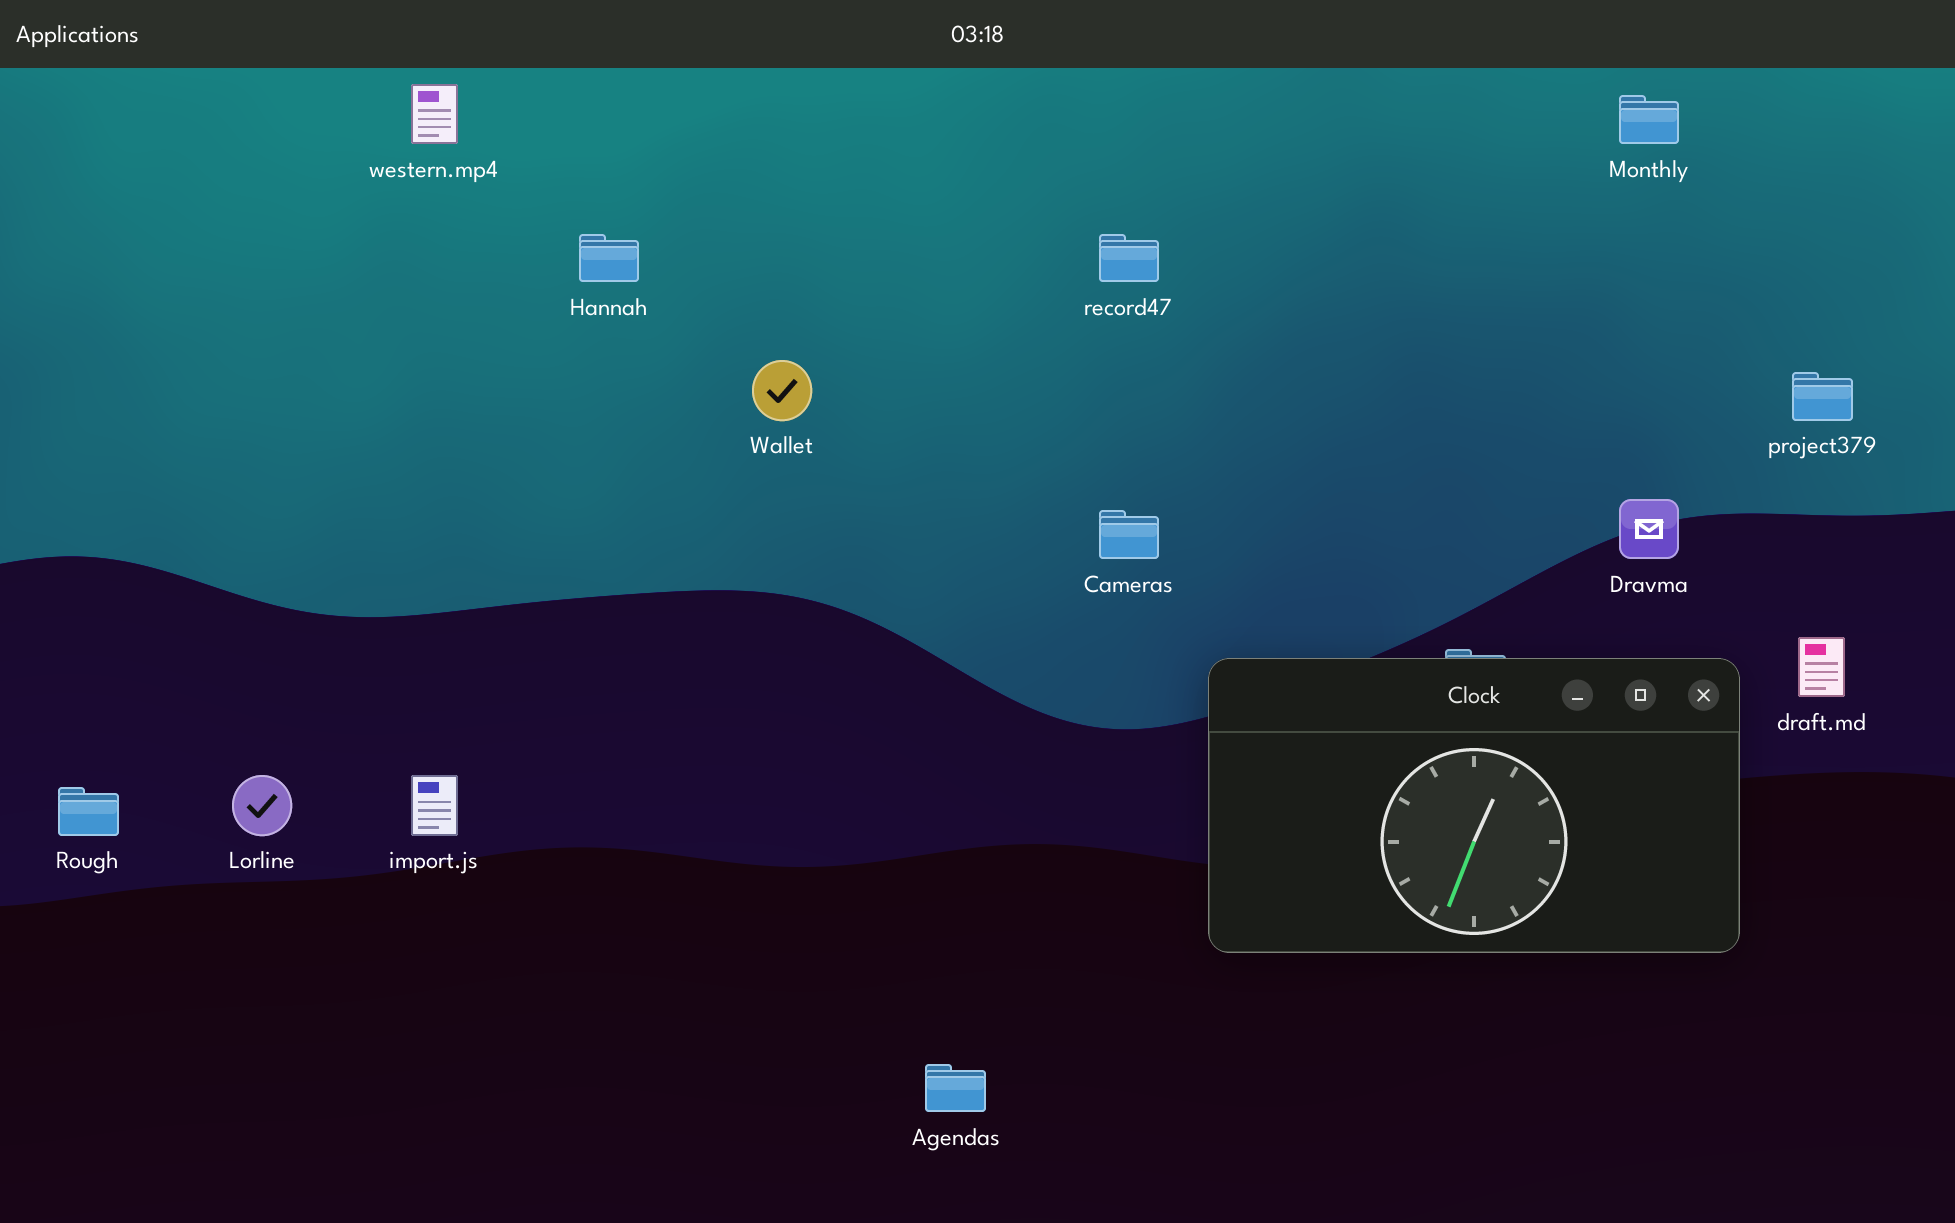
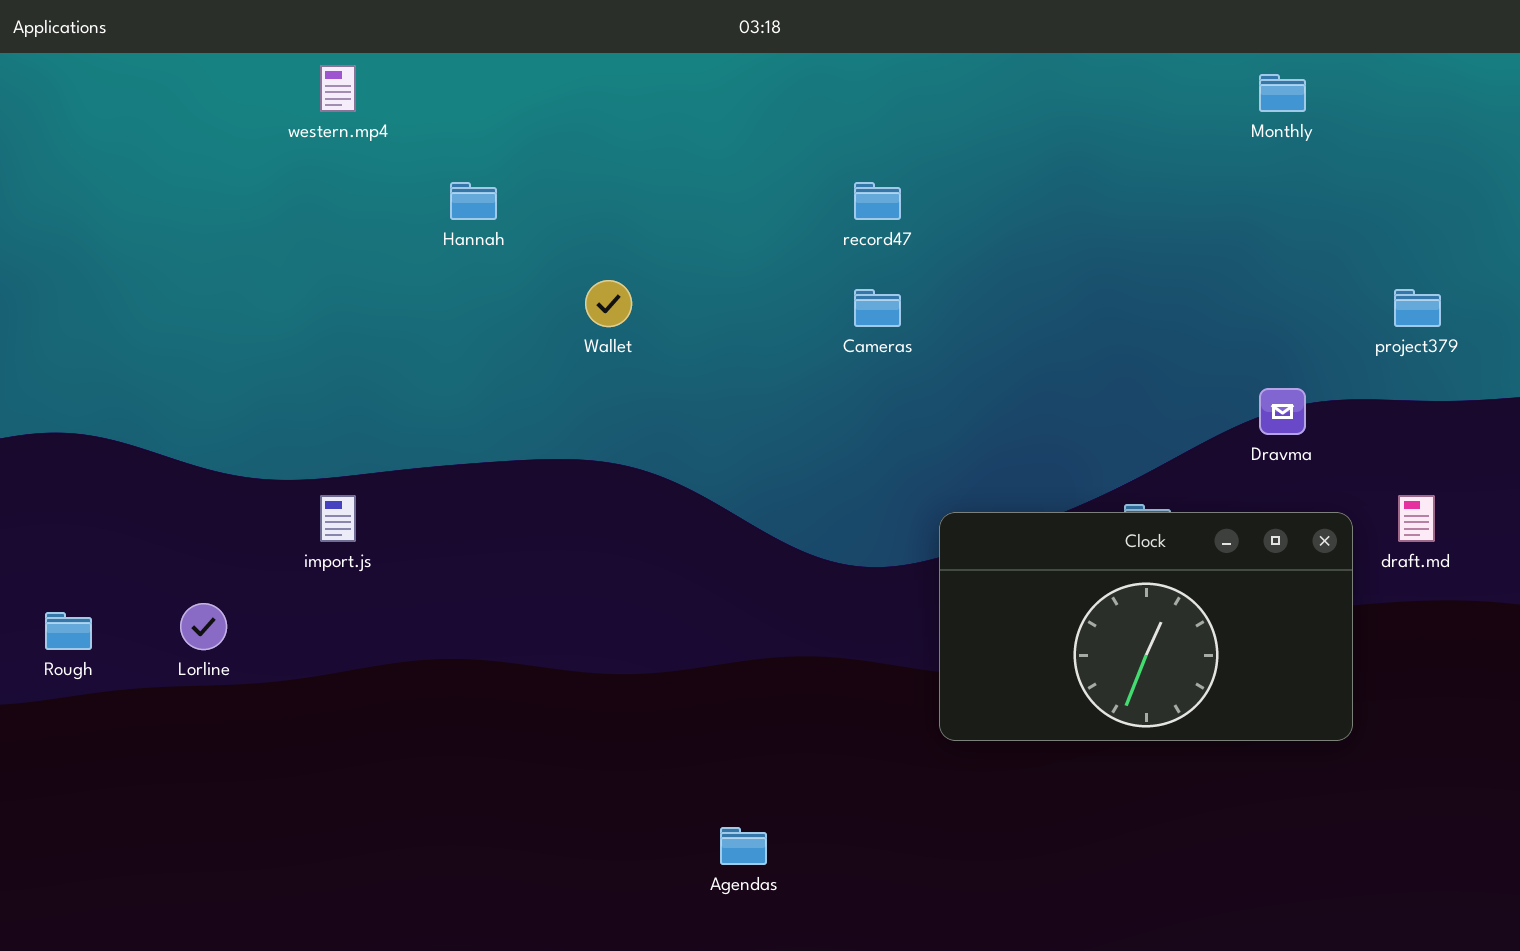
Cameras: [1099,510,1159,559] -> [854,289,901,327], moved
import.js: [411,775,458,836] -> [320,495,356,542], moved

